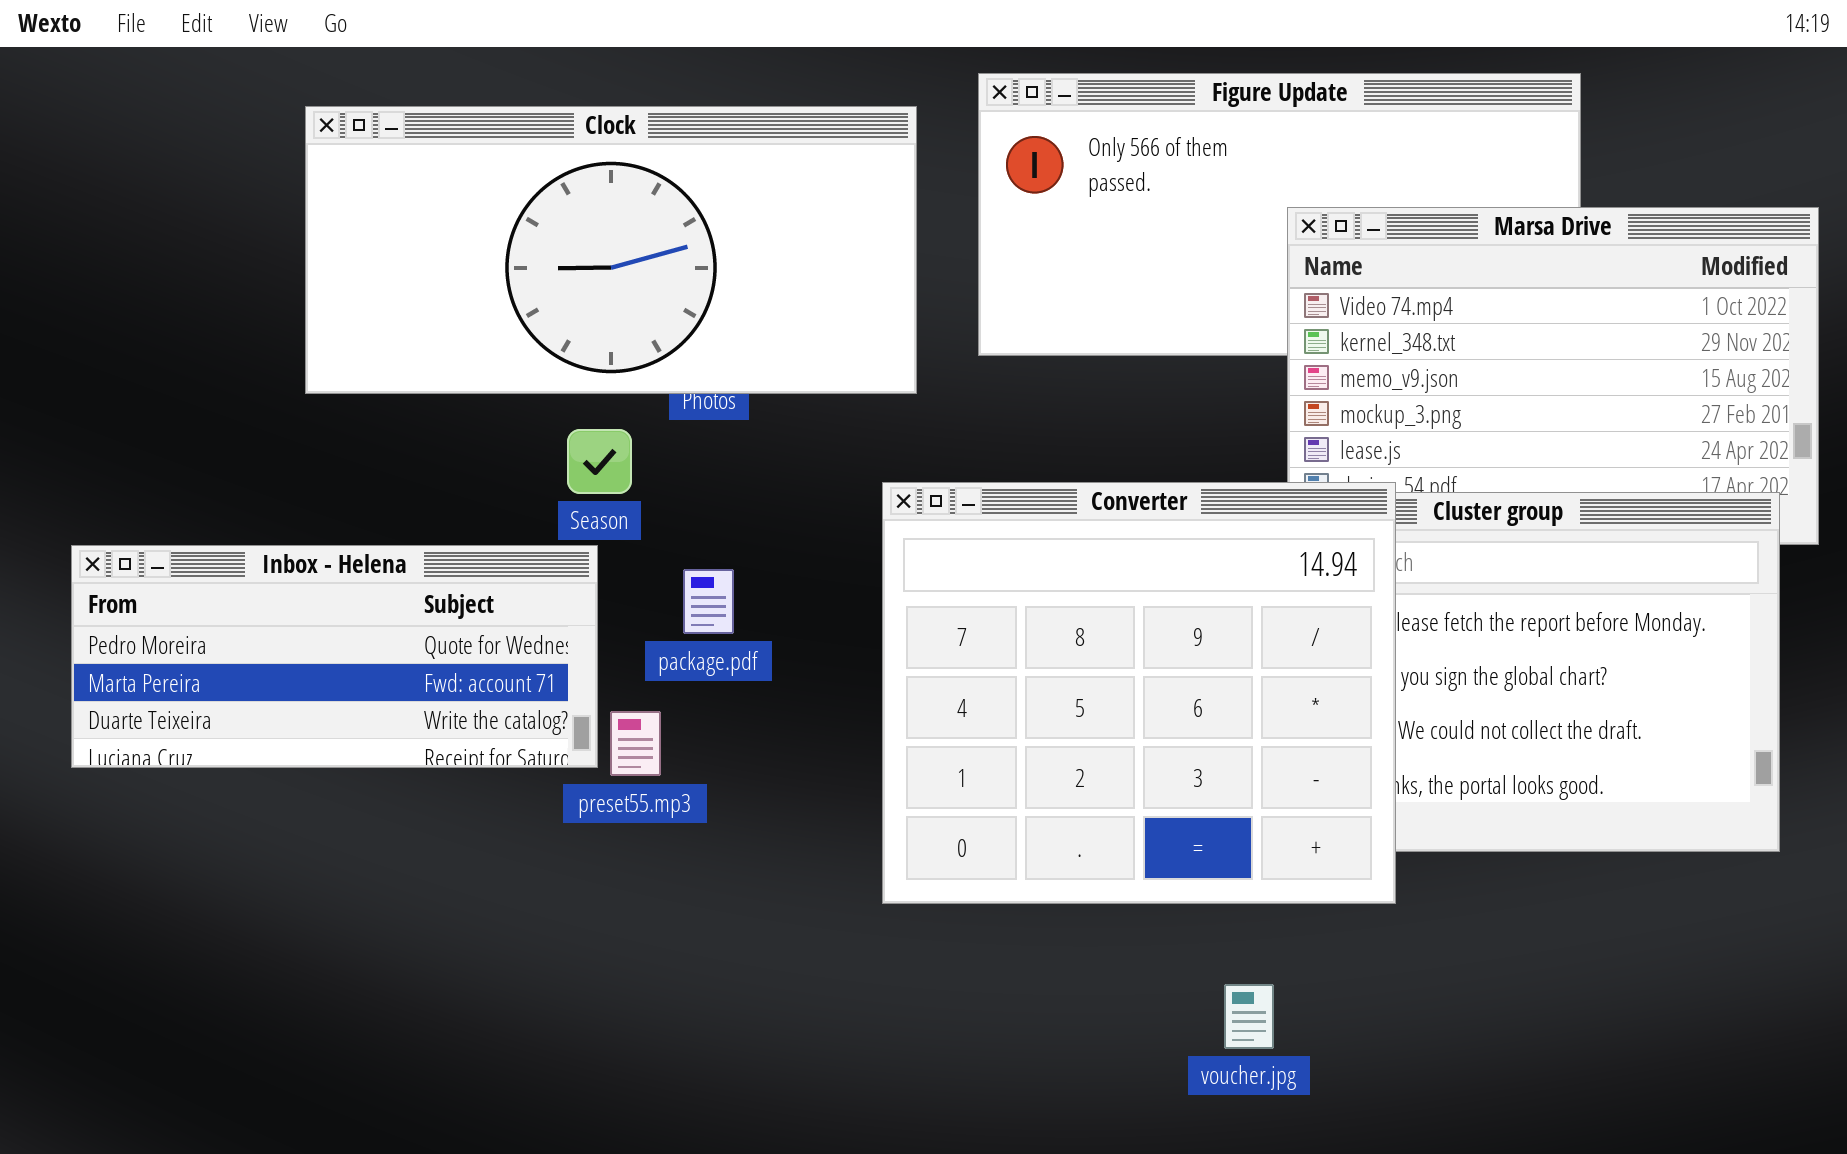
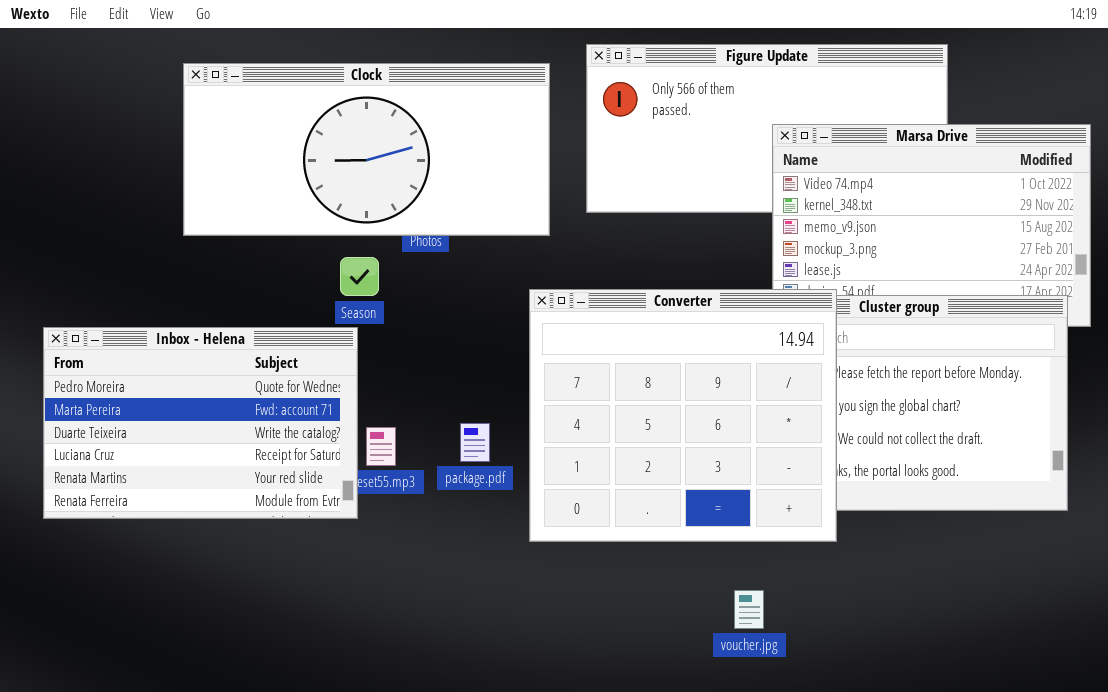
Inbox - Helena: [71,545,598,768] -> [43,327,358,519], resized
package.pdf: [683,569,734,634] -> [460,423,490,462], moved

